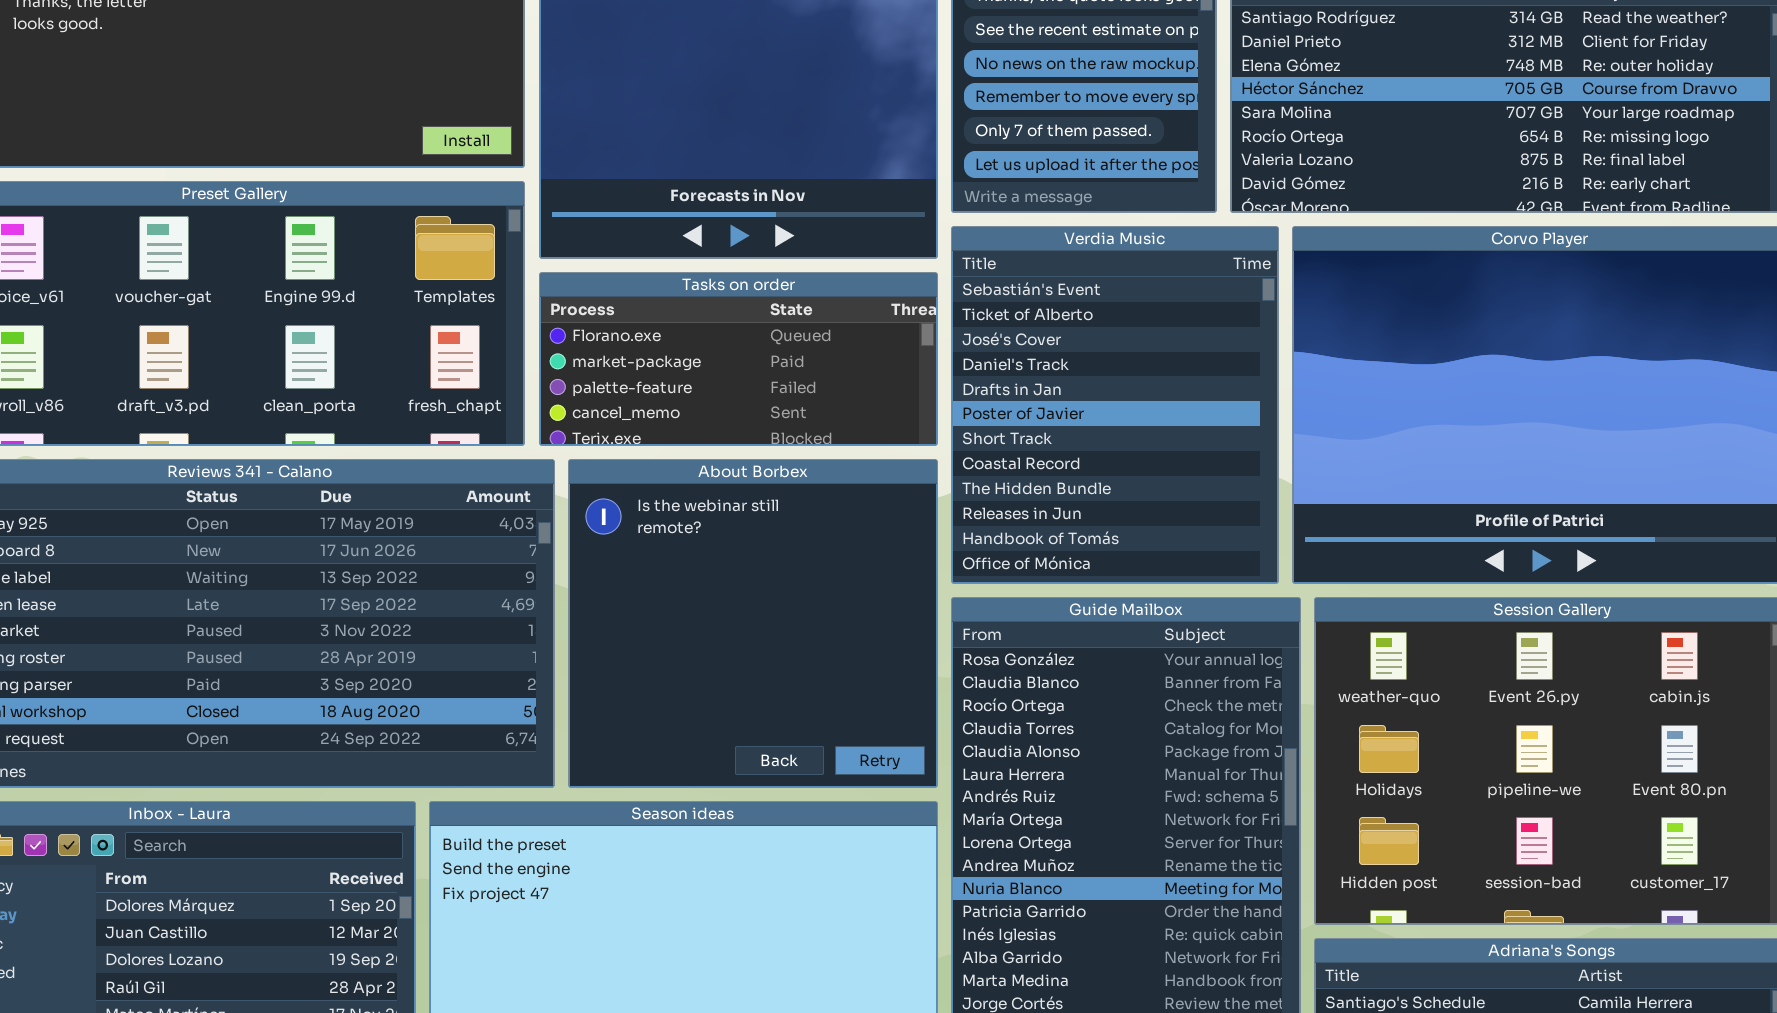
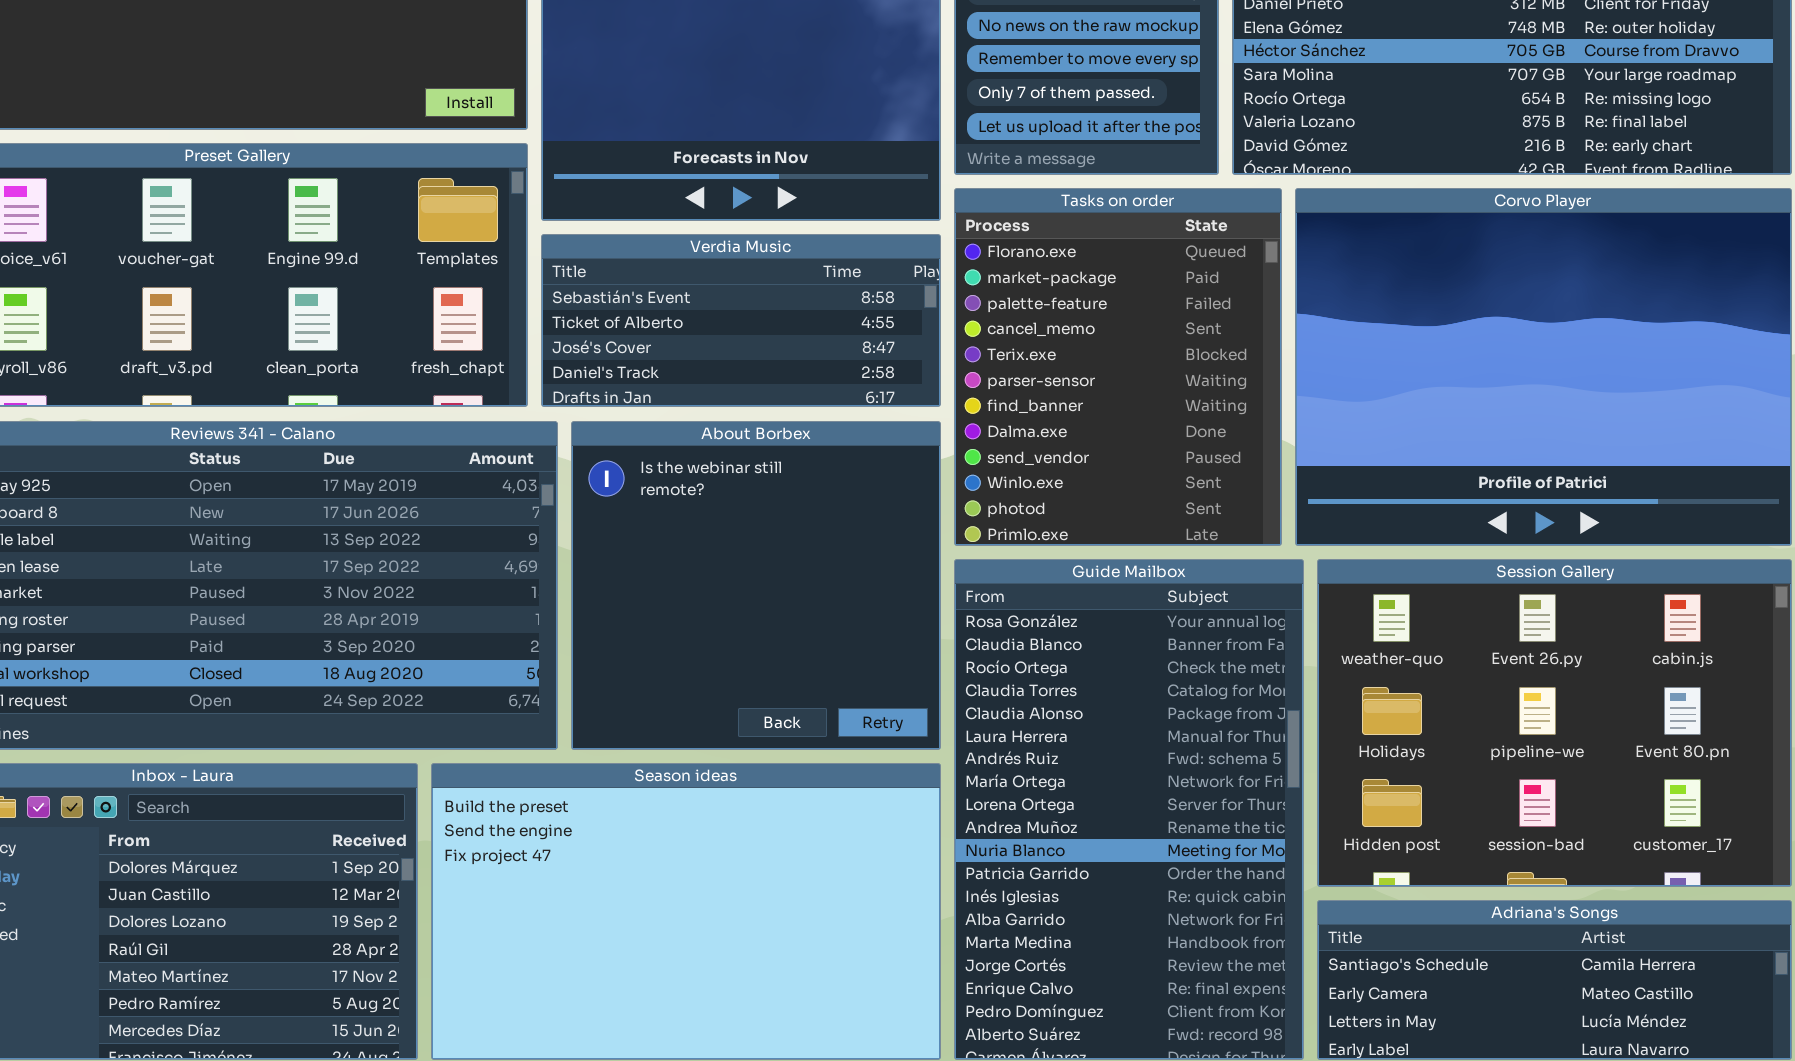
Verdia Music: [951,226,1279,584] -> [541,234,941,407], moved, resized
Tasks on order: [539,272,938,446] -> [954,188,1282,546], moved, resized

